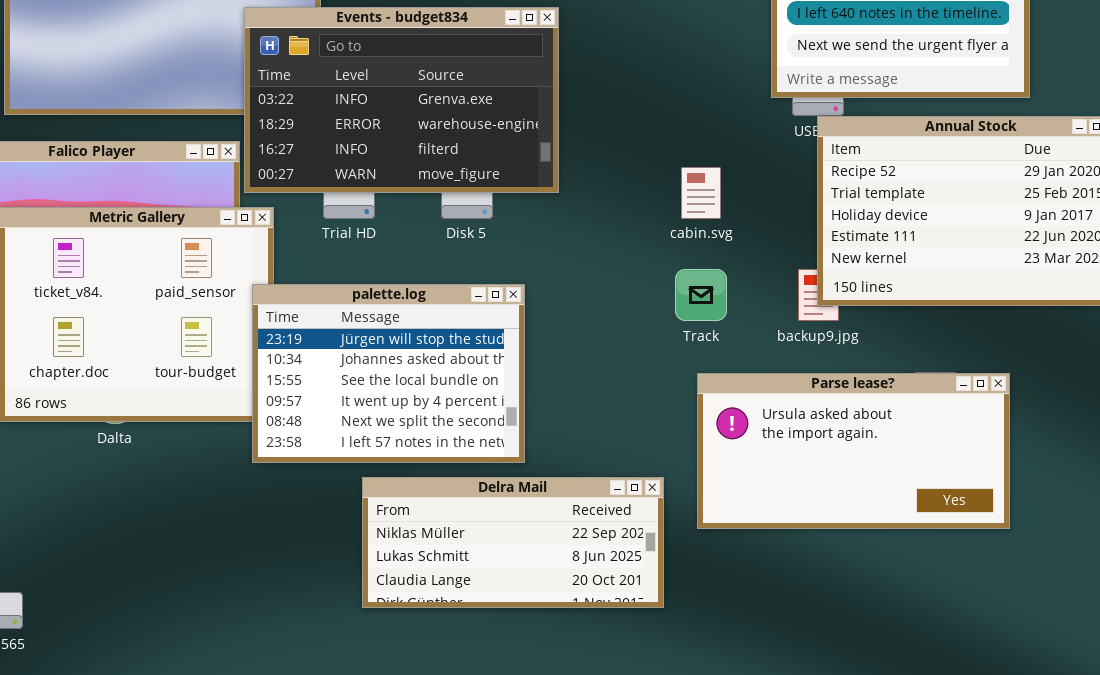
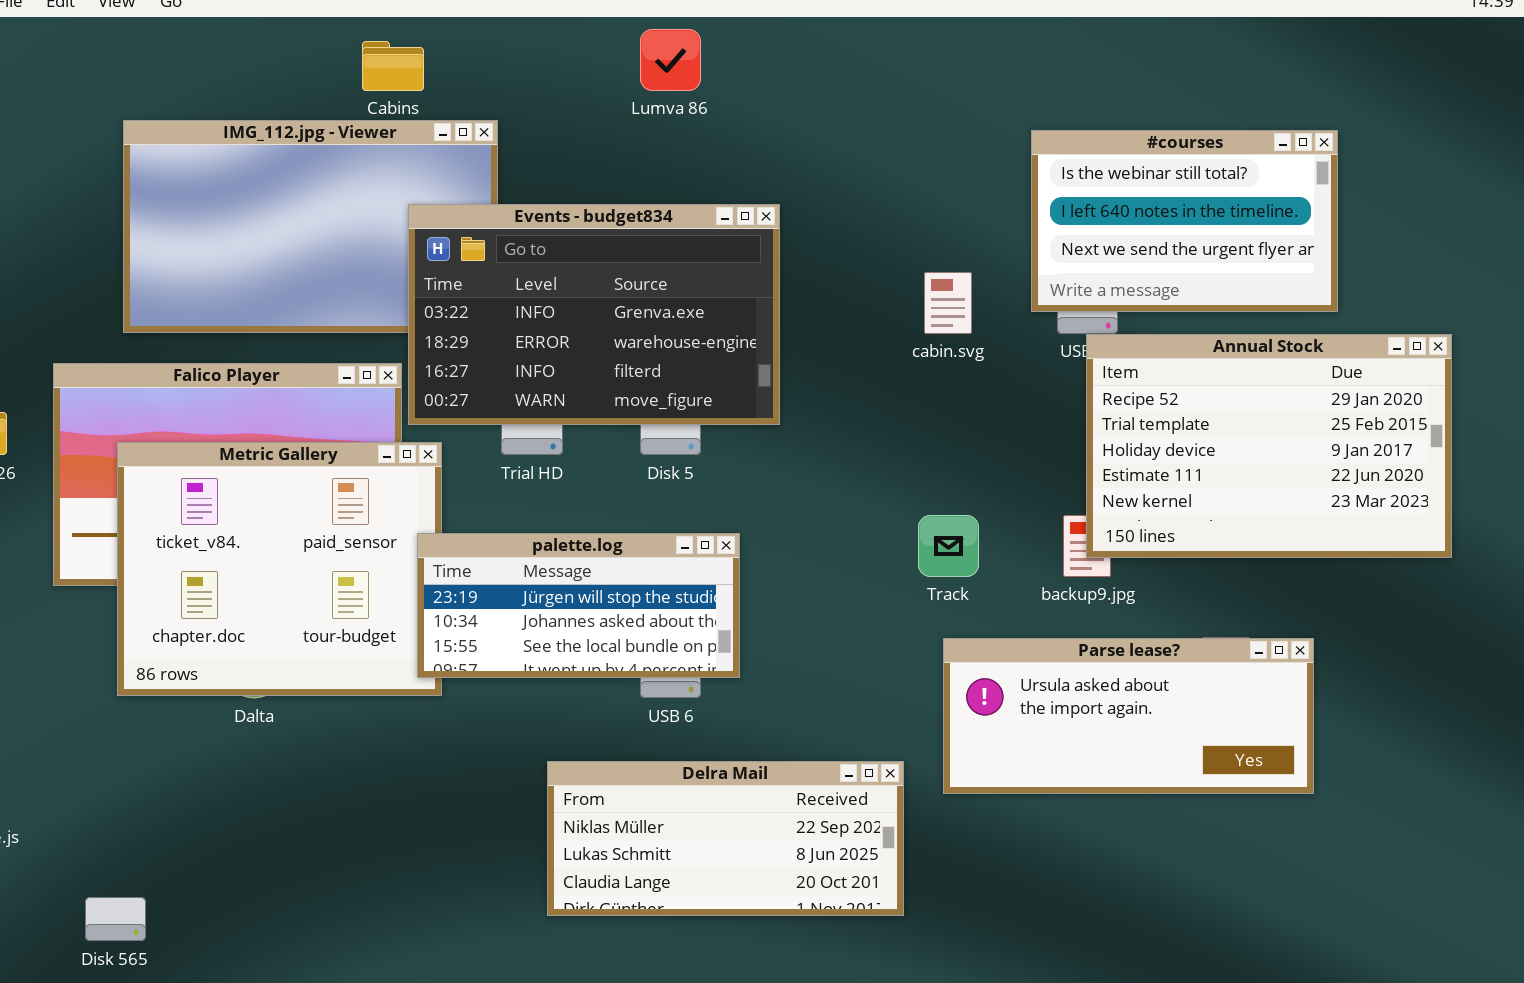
cabin.svg: [681,167,721,219] -> [924,272,972,334], moved
palette.log: [252,284,525,463] -> [417,533,740,678], resized
Parse lease?: [697,373,1010,529] -> [943,638,1314,794], resized

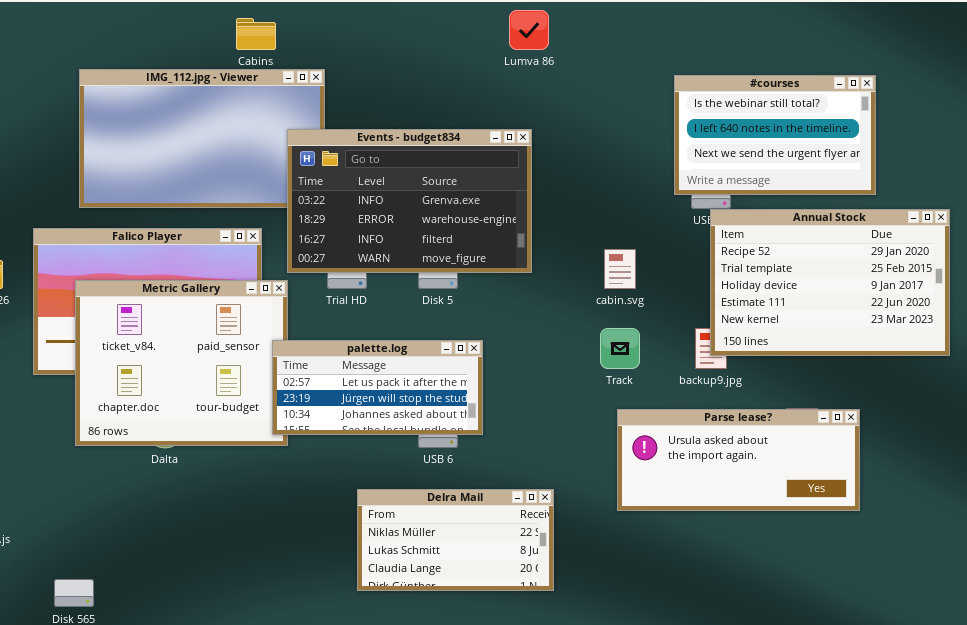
Lumva 86: [640,29,701,91] -> [509,10,549,50], moved
Events - budget834: [408,204,780,425] -> [287,129,532,273], moved
cabin.svg: [924,272,972,334] -> [604,249,636,289], moved
palette.log: [417,533,740,678] -> [272,340,483,435], scrolled up 1 row
Delra Mail: [547,761,904,916] -> [357,489,554,591], resized

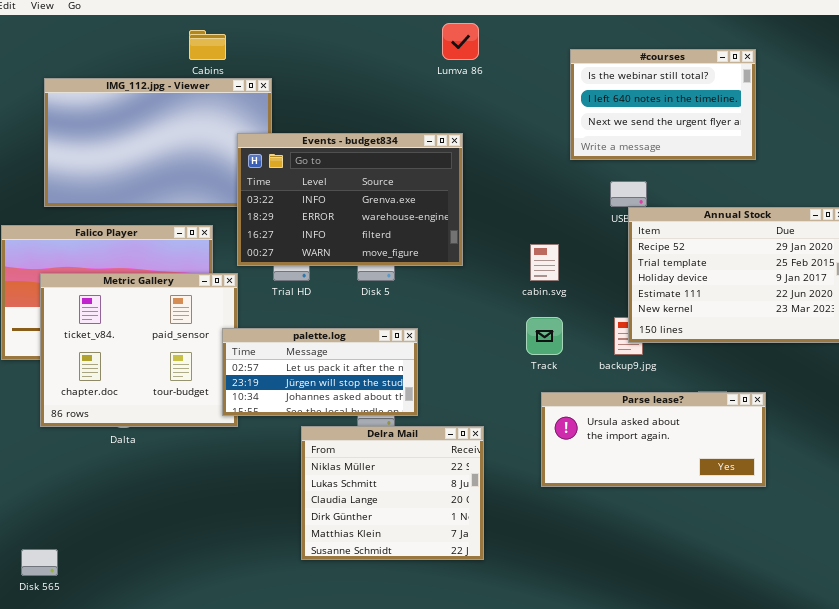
#courses: [674,75,876,195] -> [570,49,756,160], moved
Delra Mail: [357,489,554,591] -> [301,426,484,560], resized

